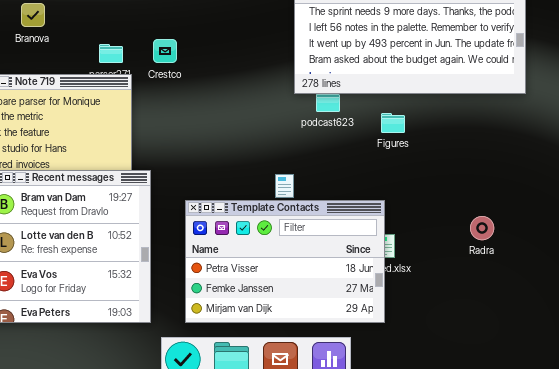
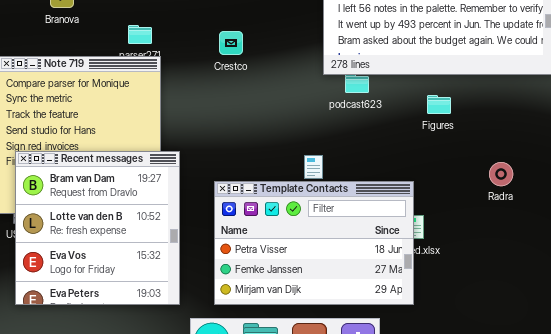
Crestco: [153,39,177,63] -> [219,31,243,55], moved
Figures: [381,113,405,133] -> [427,95,451,114], moved
Radra: [470,216,494,240] -> [489,162,513,186], moved

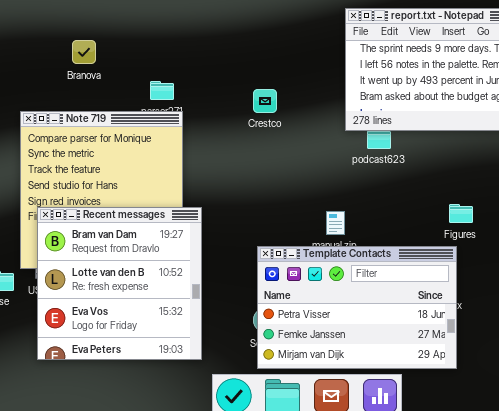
Crestco: [219,31,243,55] -> [253,89,277,113], moved
Figures: [427,95,451,114] -> [449,204,473,223], moved
Template Contacts: [214,181,414,305] -> [257,246,457,369], moved

